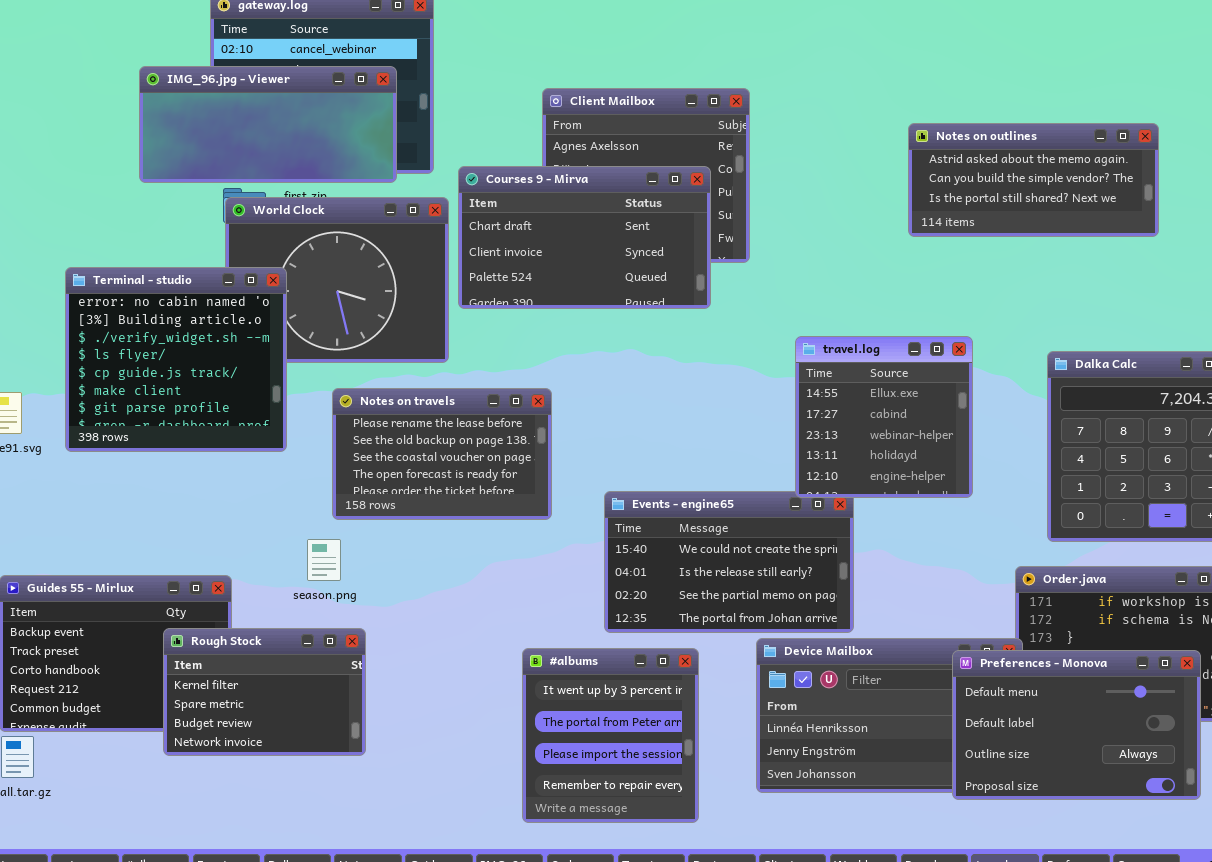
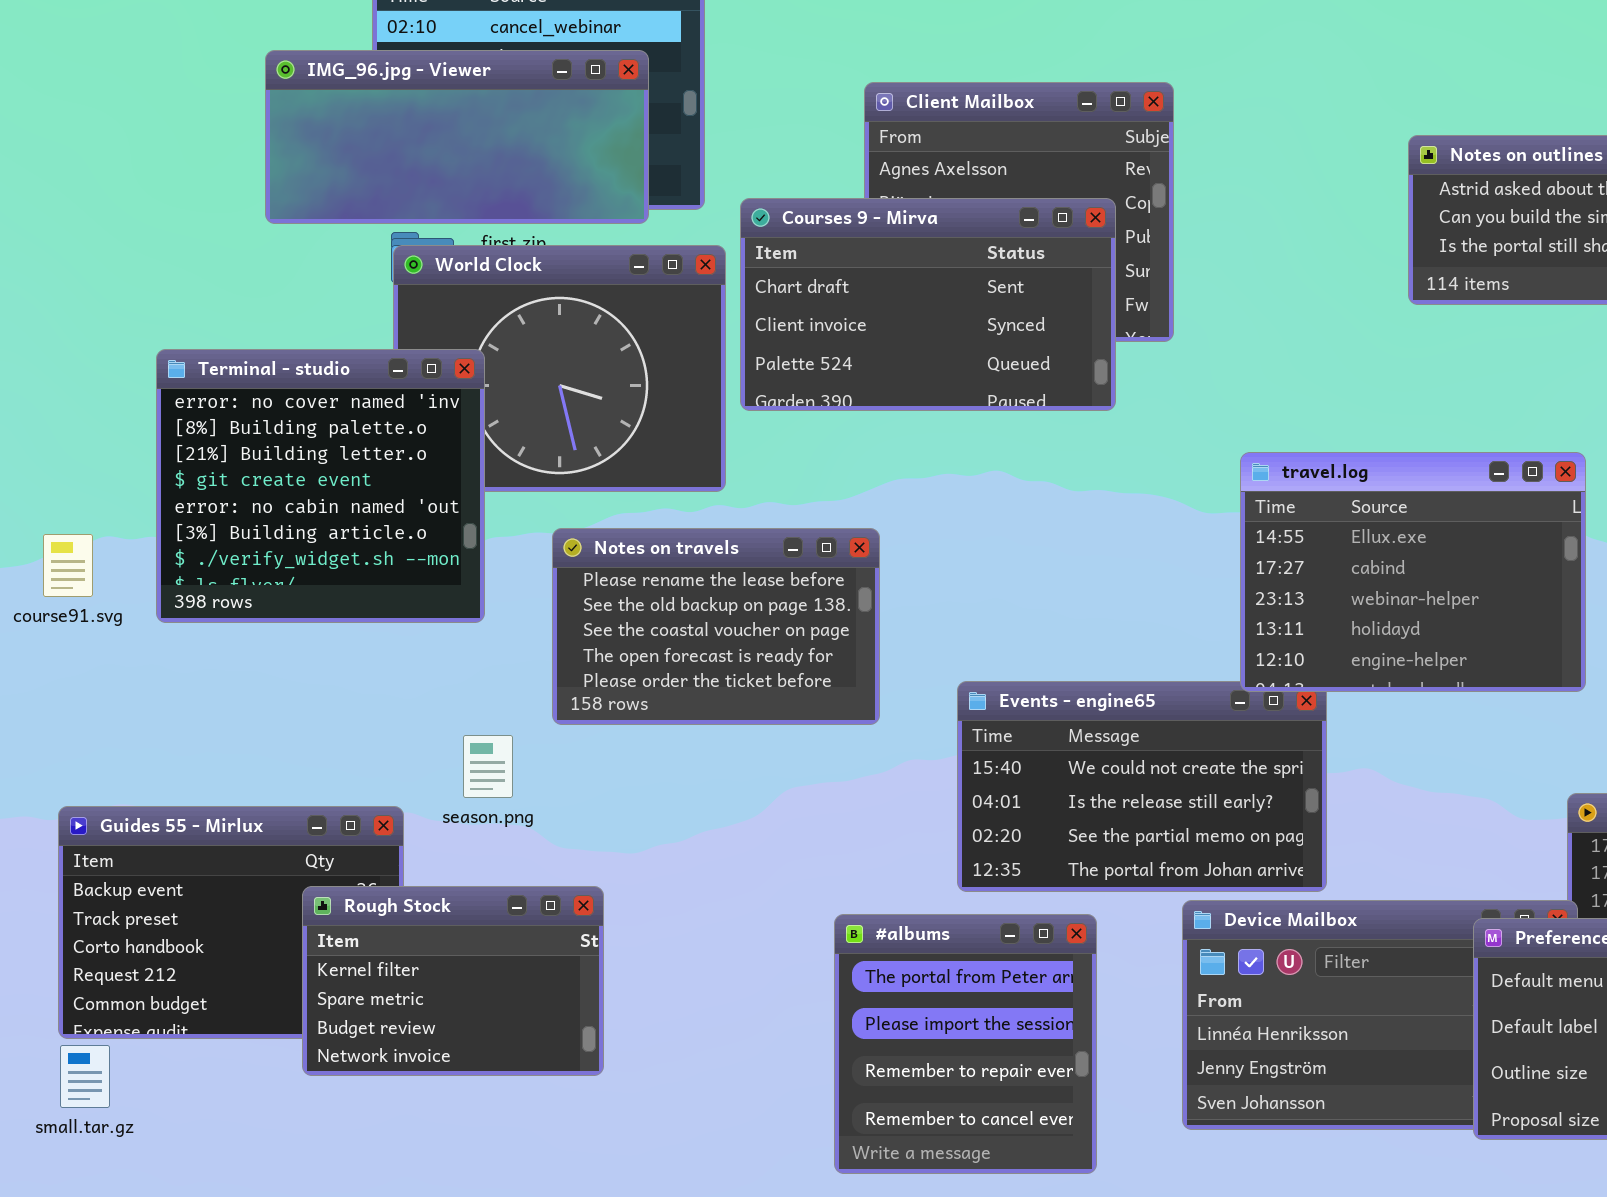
Terminal - studio: [65,267,287,452] -> [156,349,485,623], scrolled up 4 rows
travel.log: [795,336,973,498] -> [1240,452,1586,692], resized
season.png: [307,539,341,581] -> [463,735,513,798], moved
#albums: [522,648,699,823] -> [834,914,1097,1174], scrolled down 1 row

